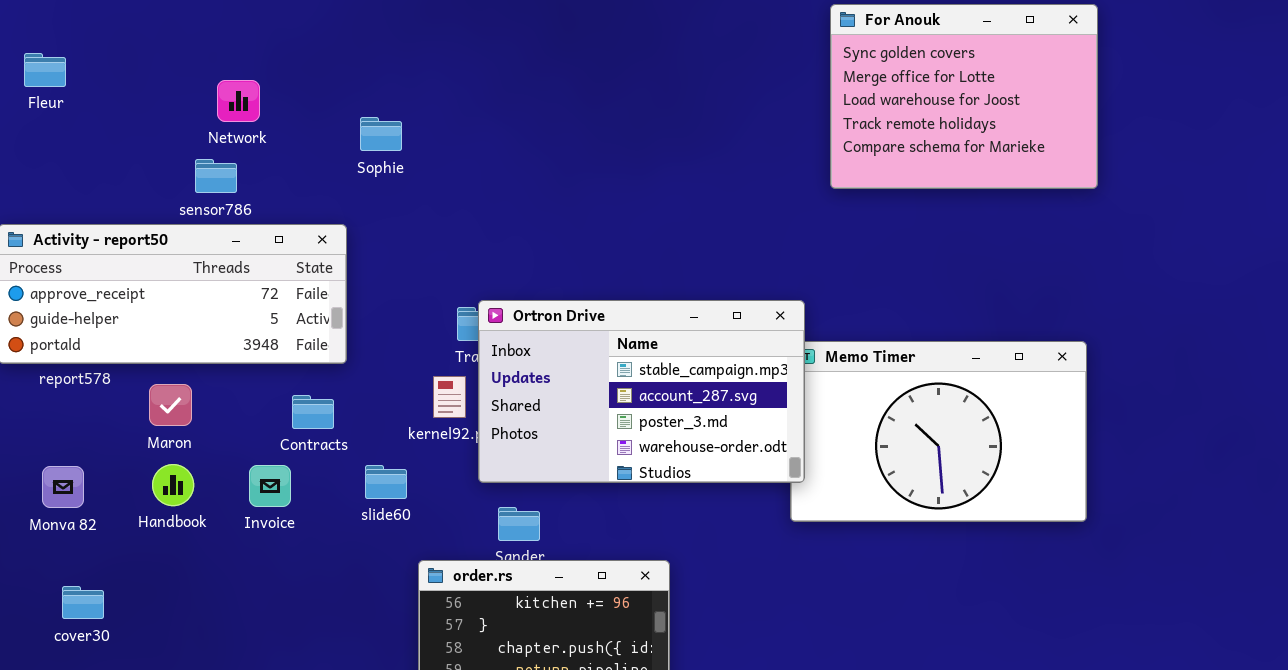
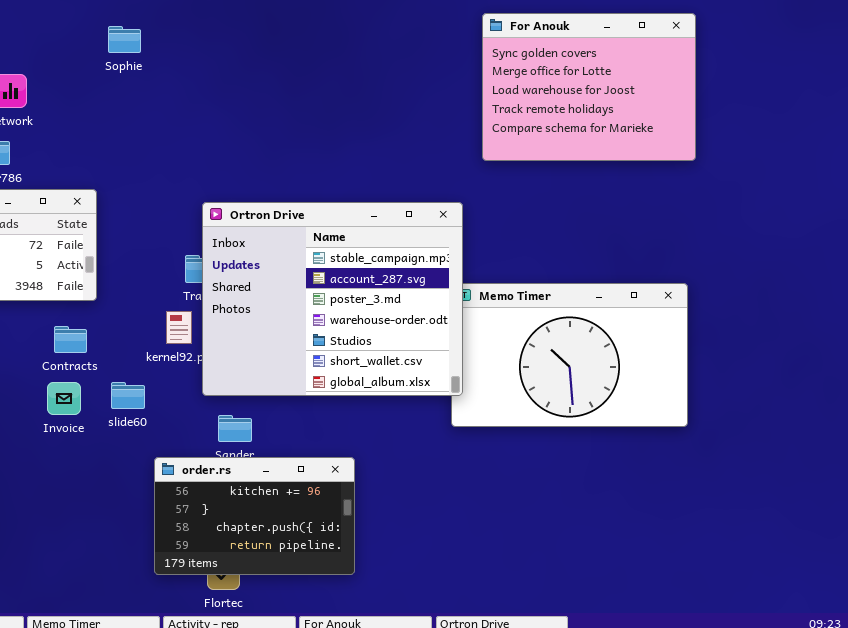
Sophie: [360,117,402,151] -> [108,26,141,53], moved
Ortron Drive: [478,300,805,483] -> [202,202,463,396], resized
Invoice: [249,465,291,507] -> [47,382,81,415], moved

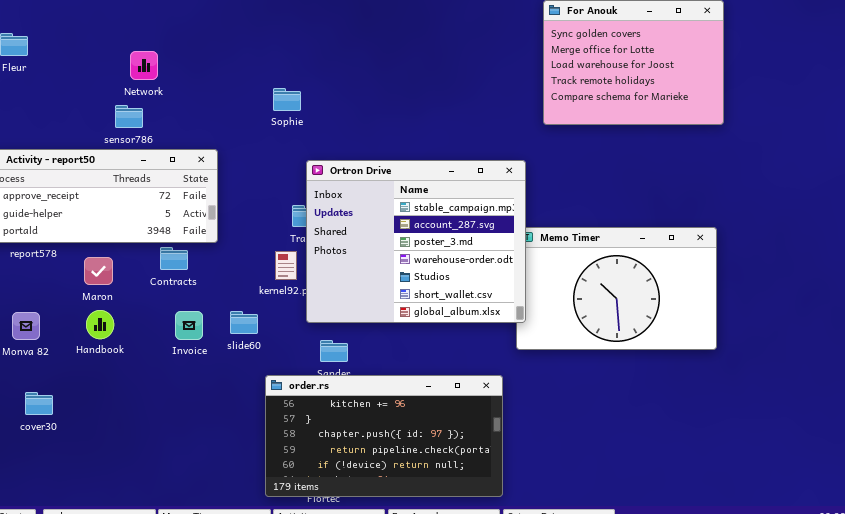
Sophie: [108,26,141,53] -> [273,88,301,111], moved
Contracts: [54,326,87,353] -> [160,247,188,270], moved
order.rs: [154,457,355,575] -> [265,375,503,497], resized

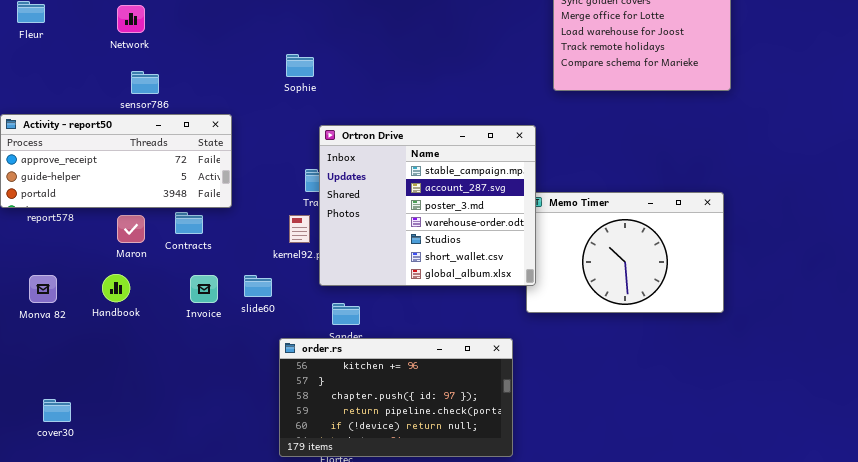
Network: [130,51,158,80] -> [117,5,145,33], moved
Maron: [84,257,113,285] -> [117,215,145,243], moved
cover30: [25,392,53,415] -> [43,399,71,422], moved

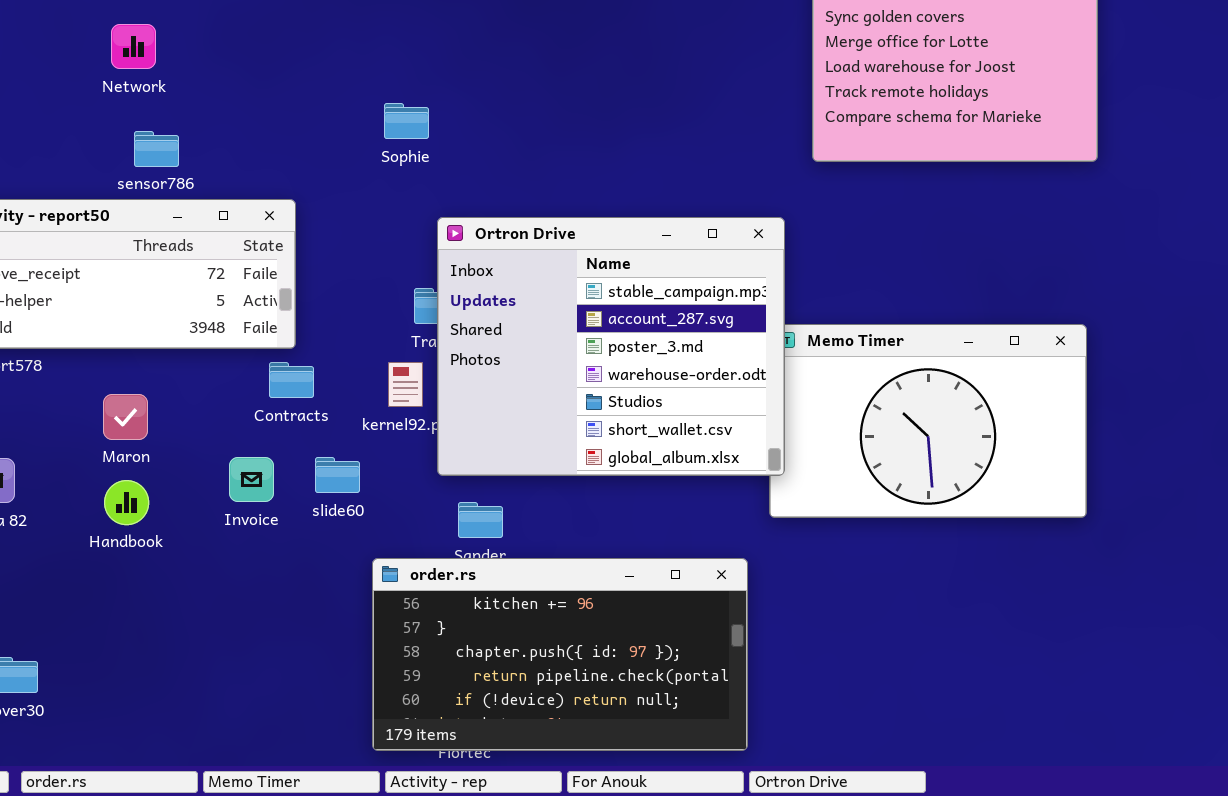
Contracts: [175,212,203,234] -> [269,362,314,398], moved
Maron: [117,215,145,243] -> [103,394,148,440], moved
Handbook: [102,274,130,302] -> [104,480,149,525], moved

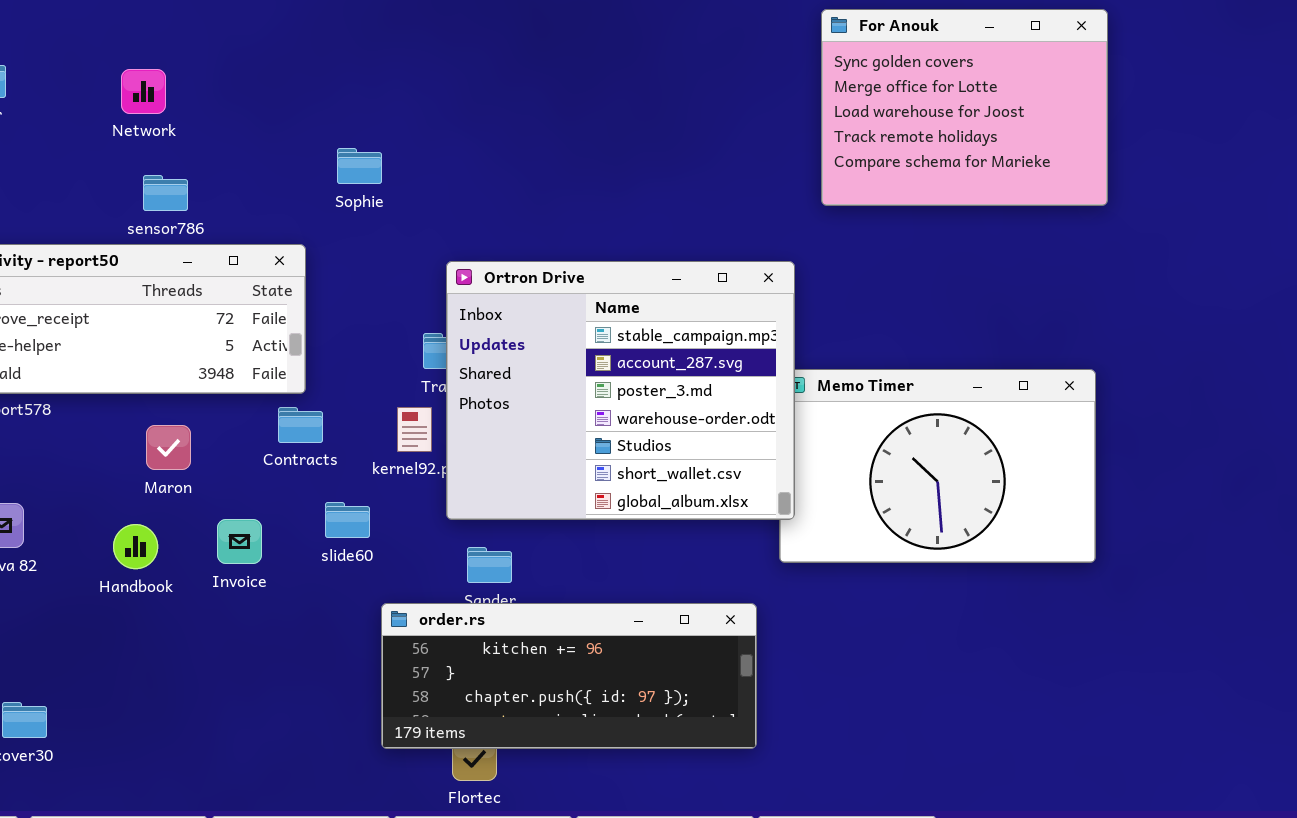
Sophie: [384,103,429,139] -> [337,148,382,184], moved
Maron: [103,394,148,440] -> [146,425,191,470], moved
Invoice: [229,457,274,502] -> [217,519,262,564], moved
order.rs: [372,558,748,751] -> [381,603,757,749], resized

